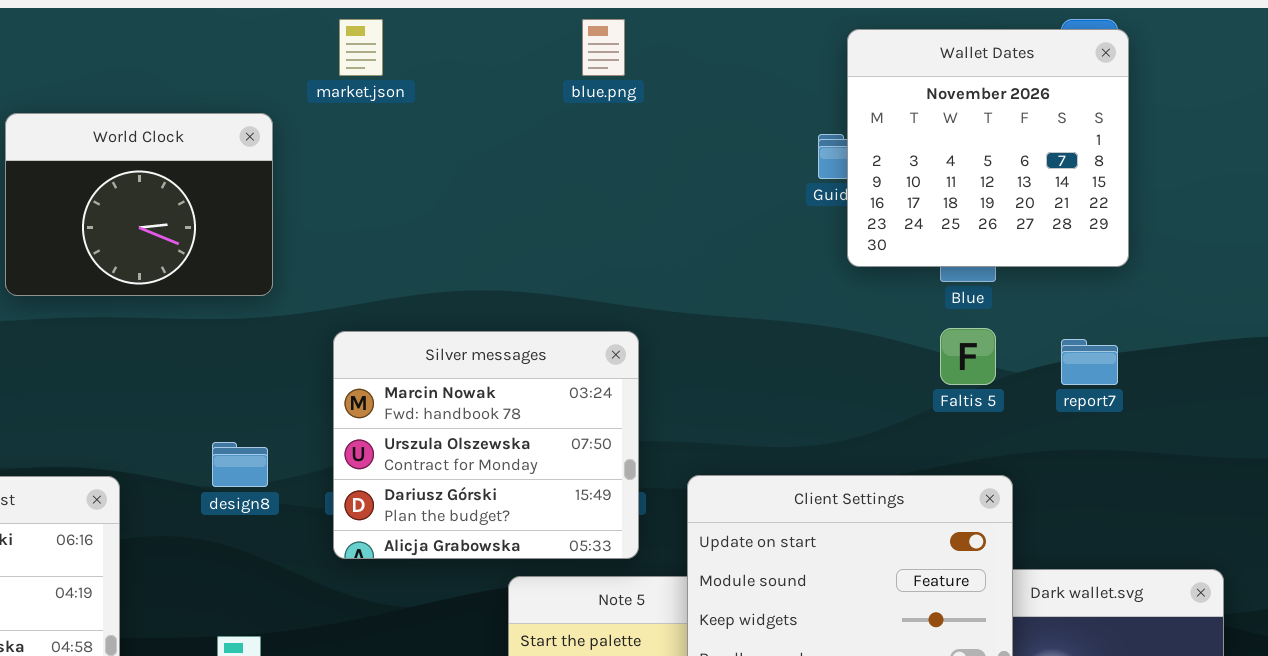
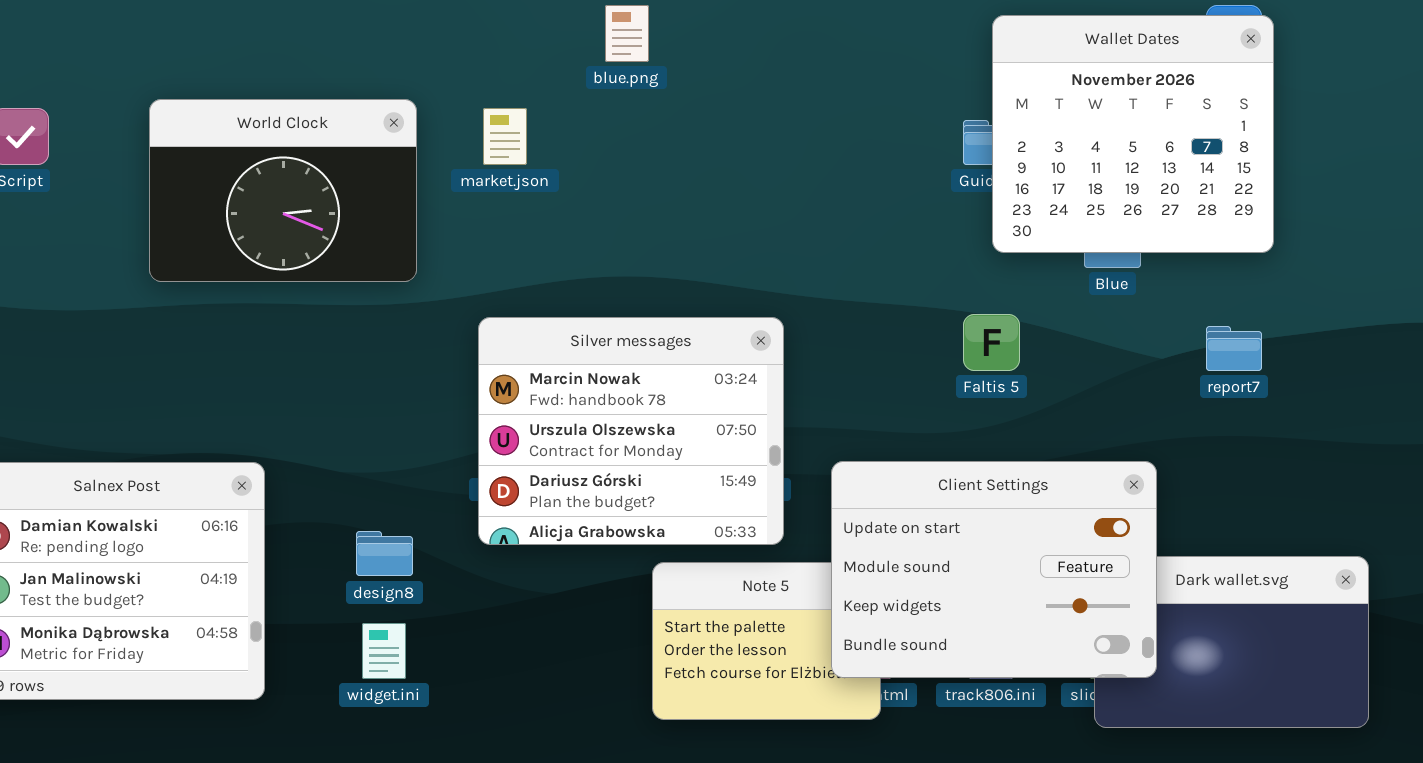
market.json: [339,19,383,76] -> [483,108,527,165], moved
blue.png: [582,19,625,76] -> [605,5,649,62], moved
Faltis 5: [940,328,996,385] -> [963,314,1020,371], moved
design8: [212,442,268,487] -> [356,531,413,576], moved

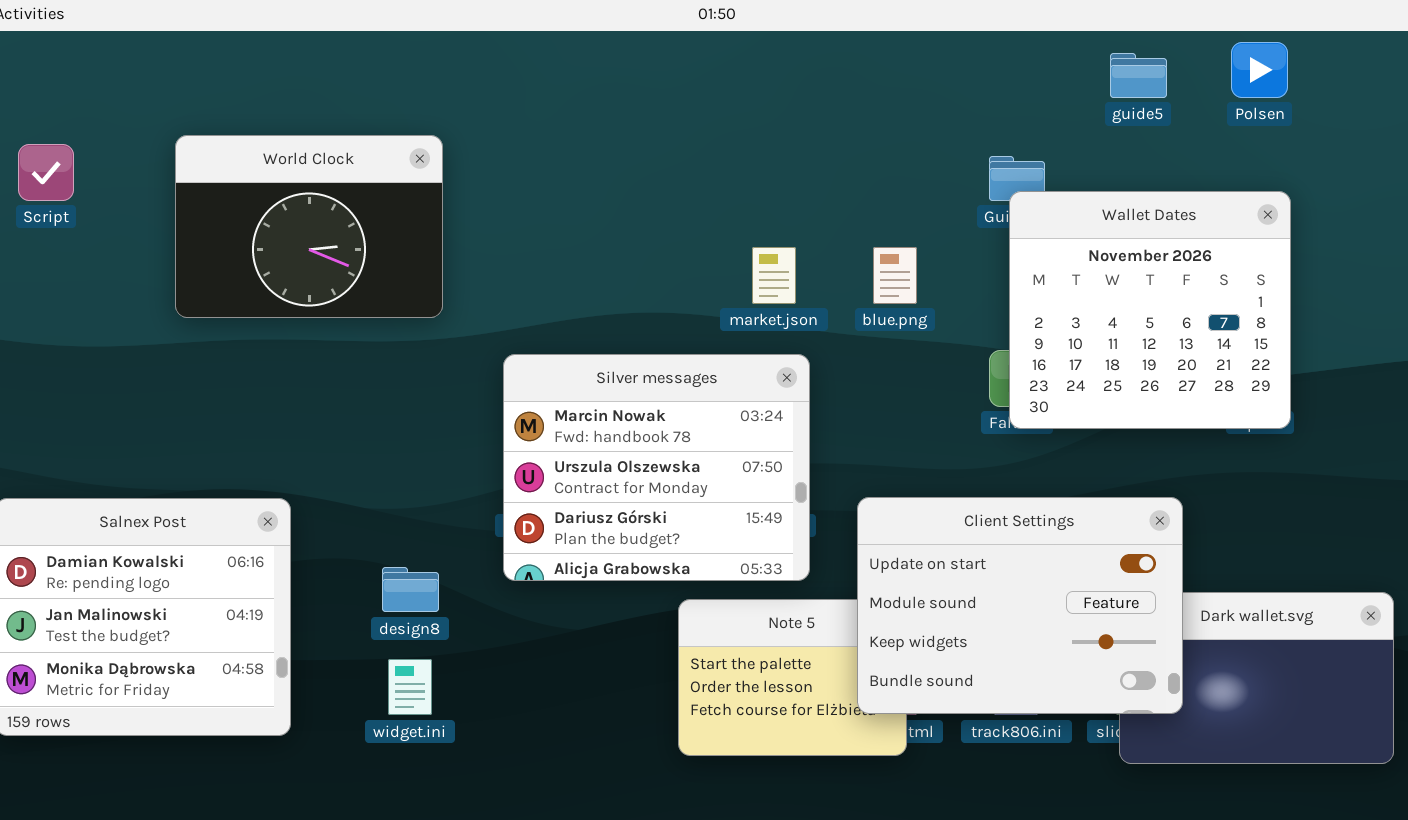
blue.png: [605,5,649,62] -> [873,247,917,304], moved
Wallet Dates: [992,15,1274,253] -> [1009,191,1291,429], moved
market.json: [483,108,527,165] -> [752,247,796,304], moved

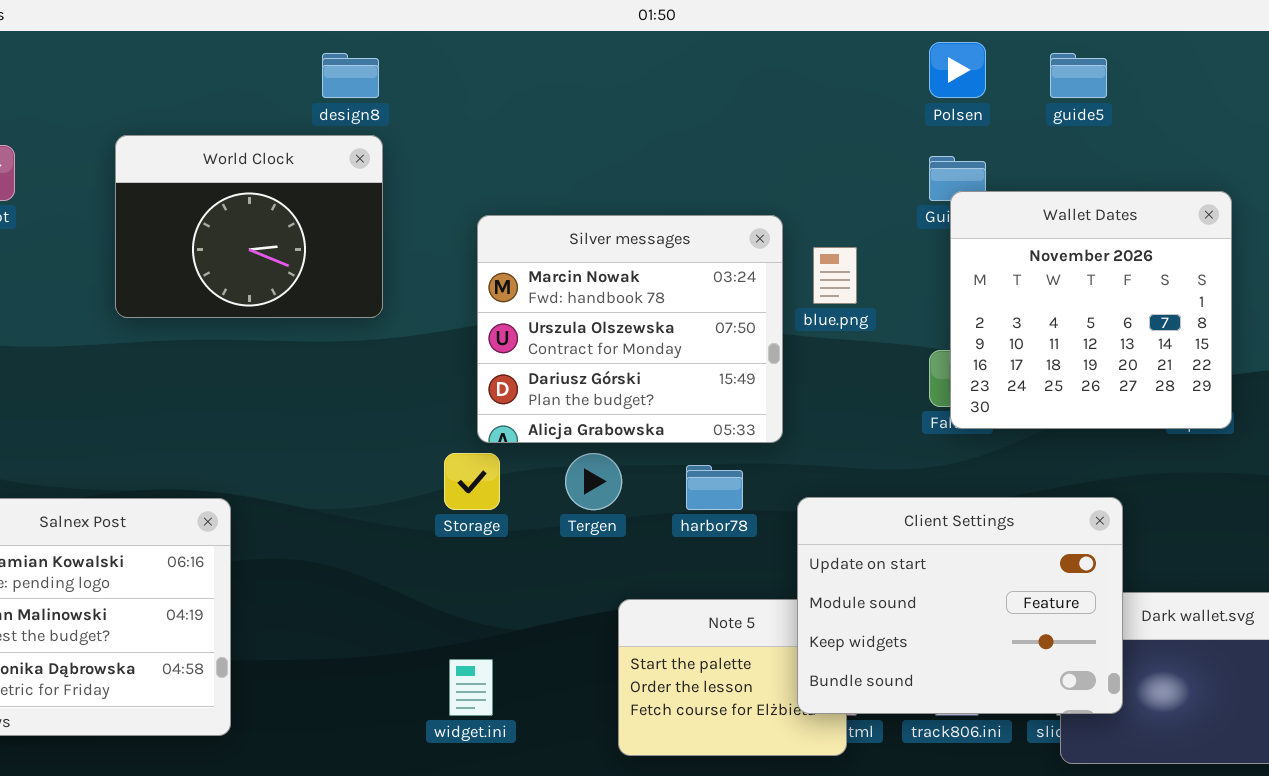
Polsen: [1231,42,1288,98] -> [929,42,986,98], moved
Silver messages: [503,354,810,581] -> [477,215,783,443], moved
design8: [382,567,439,612] -> [322,53,379,98], moved
widget.ini: [388,659,432,715] -> [449,659,493,716], moved

